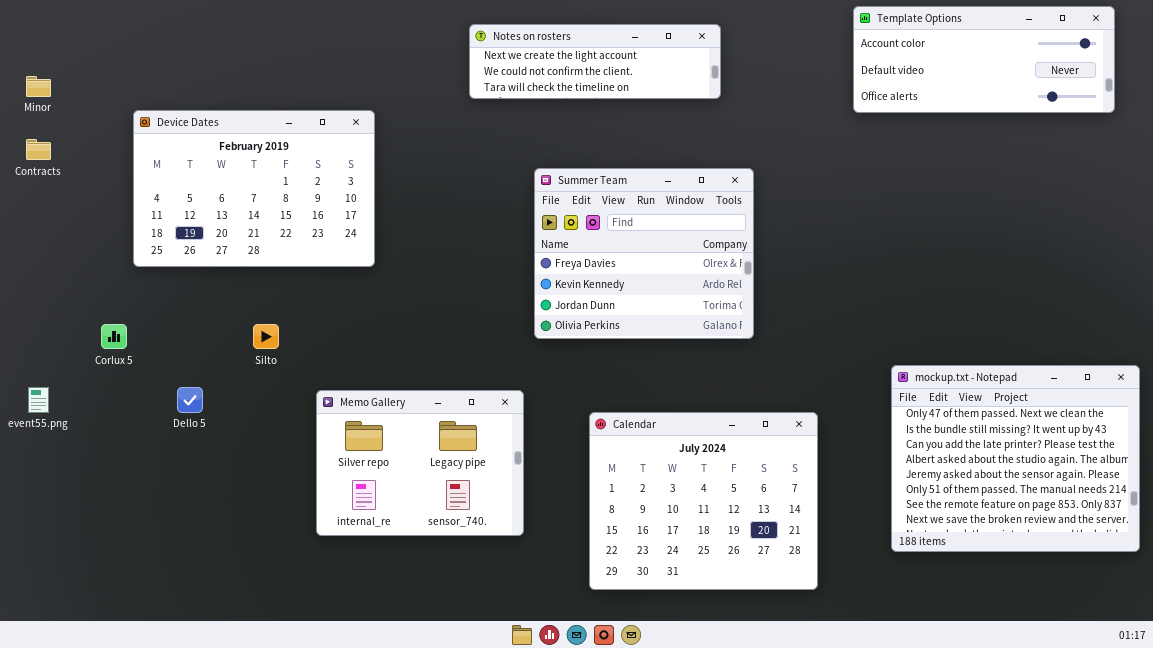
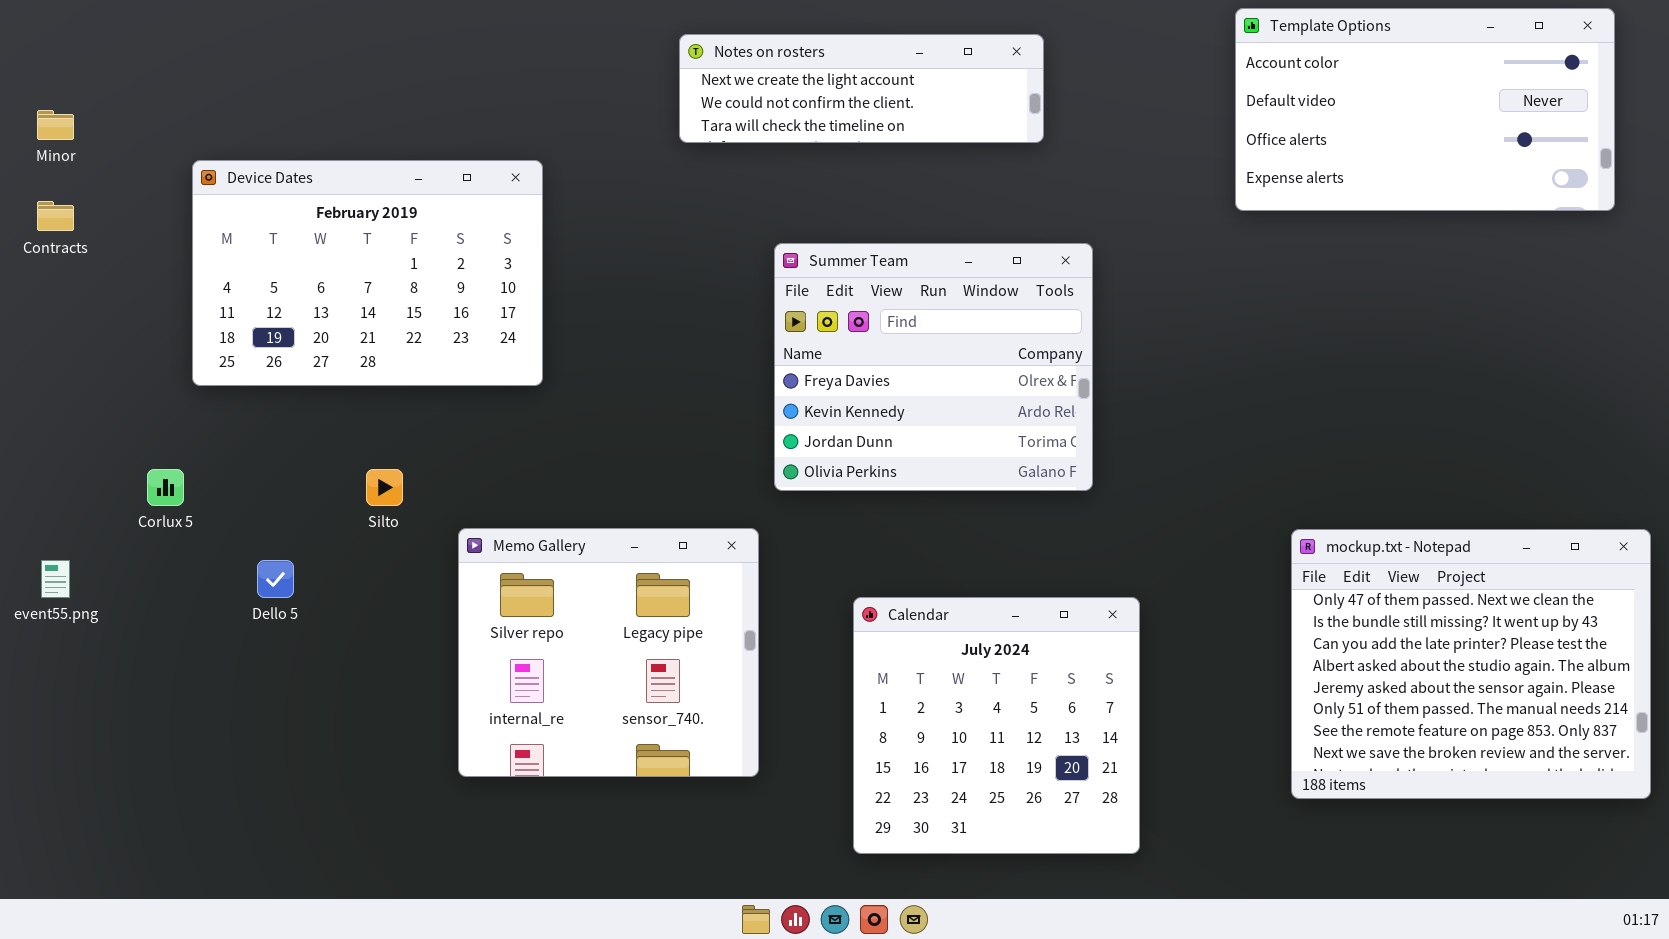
Template Options: [853,6,1115,113] -> [1235,8,1615,211], resized
Memo Gallery: [316,390,524,536] -> [458,528,759,777], resized
Calendar: [589,412,818,590] -> [853,597,1140,854], resized

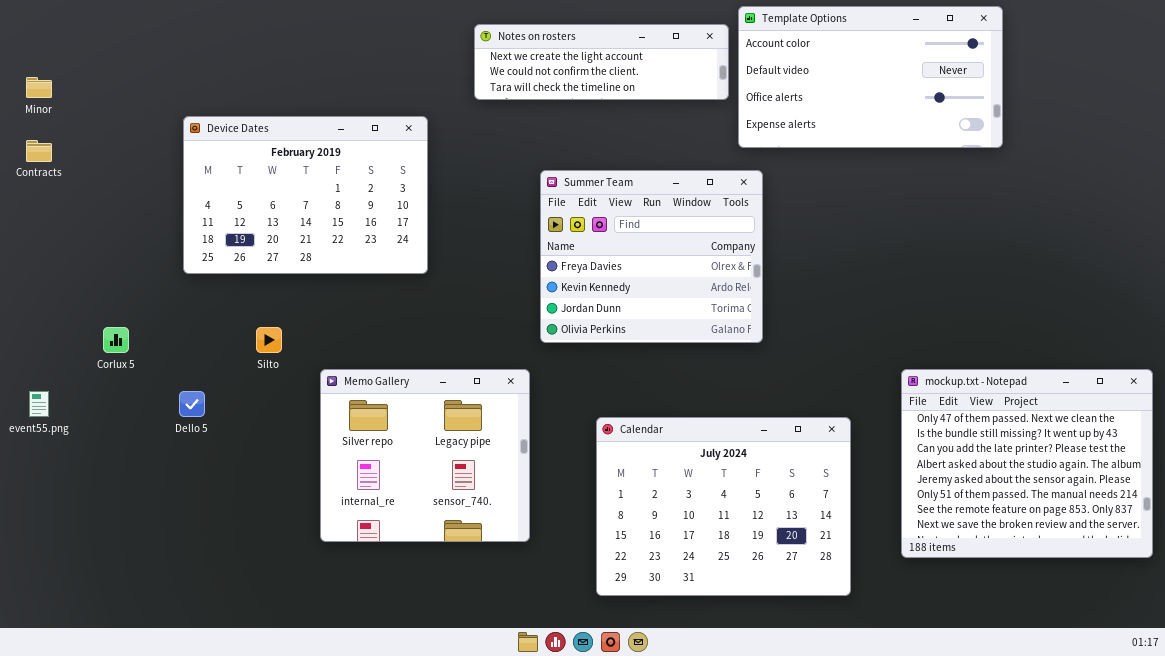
Template Options: [1235,8,1615,211] -> [738,6,1003,148], moved
Device Dates: [192,160,543,386] -> [183,116,428,274], moved
Calendar: [853,597,1140,854] -> [596,417,851,596], resized

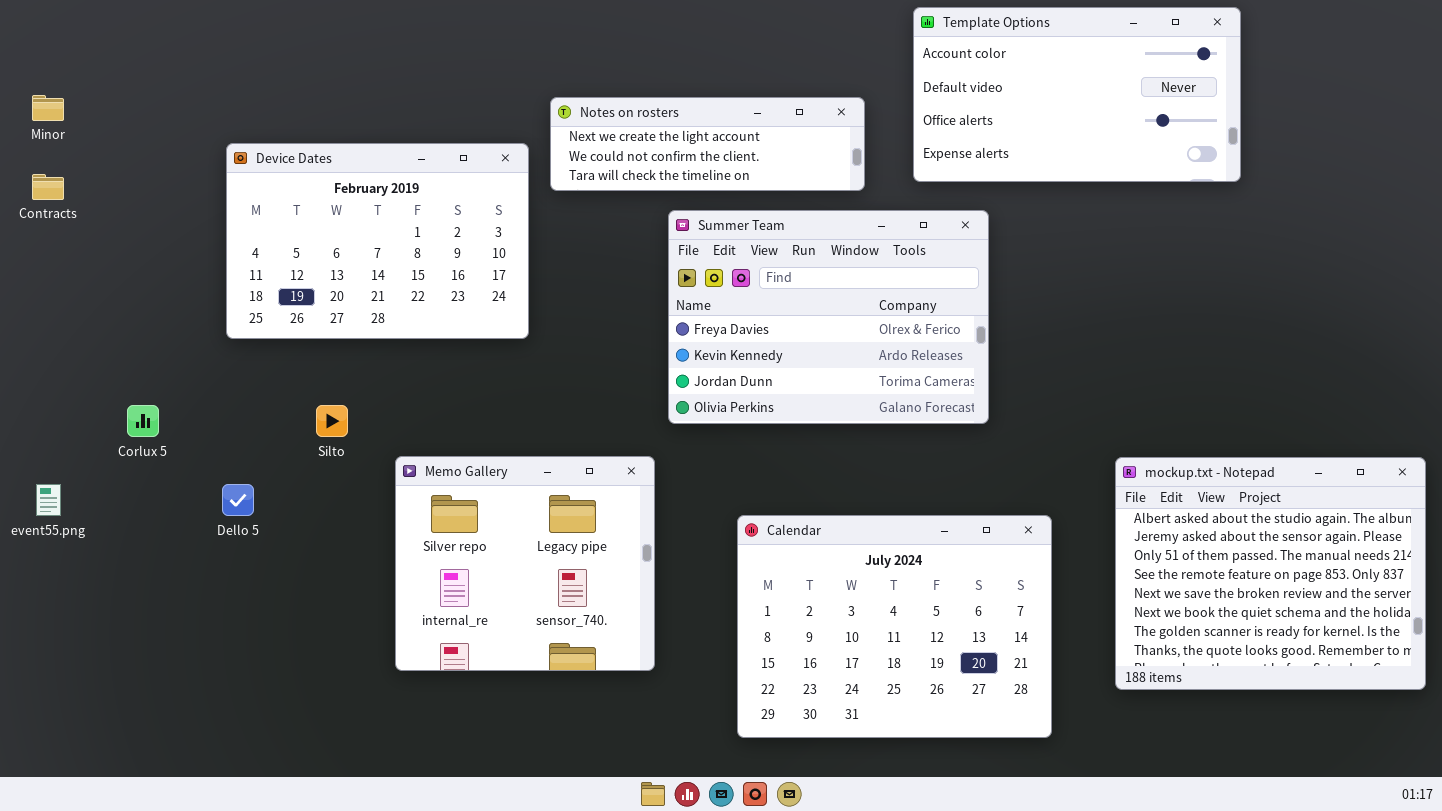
Notes on rosters: [474,24,729,100] -> [550,97,865,191], moved
Summer Team: [540,170,763,343] -> [668,210,989,424], resized
mockup.txt - Notepad: [901,369,1153,558] -> [1115,457,1426,690], scrolled down 3 rows

